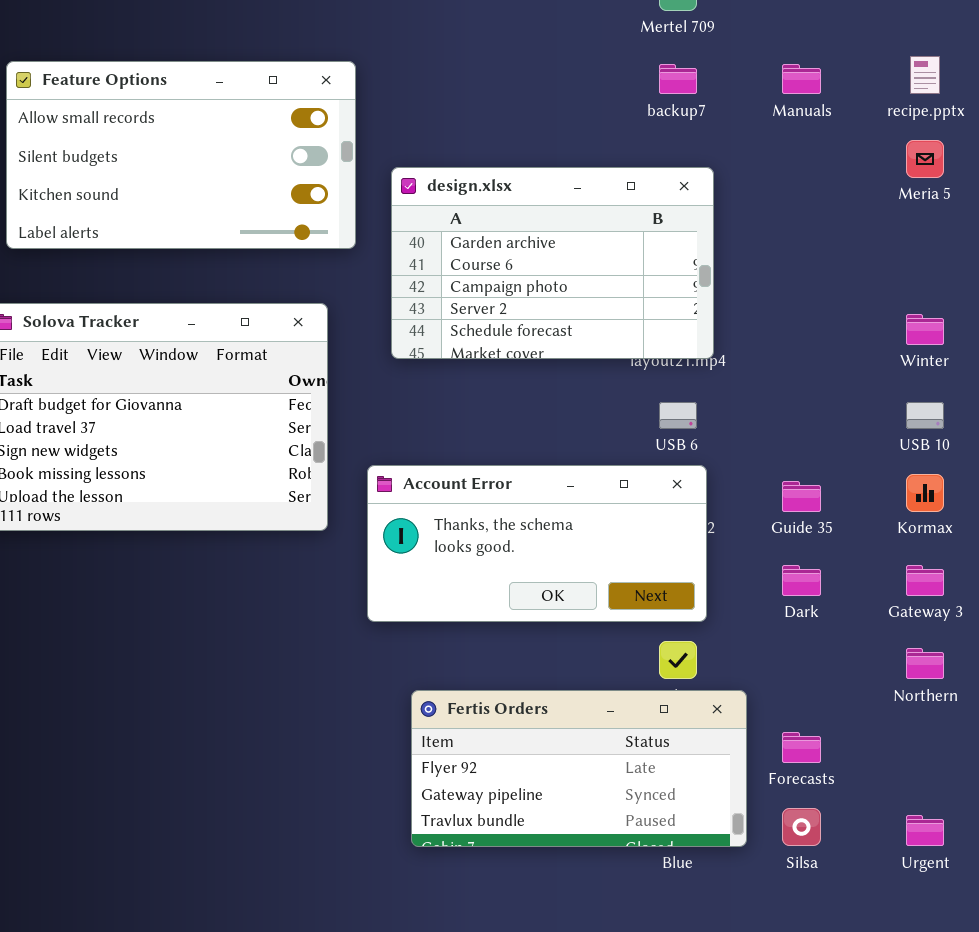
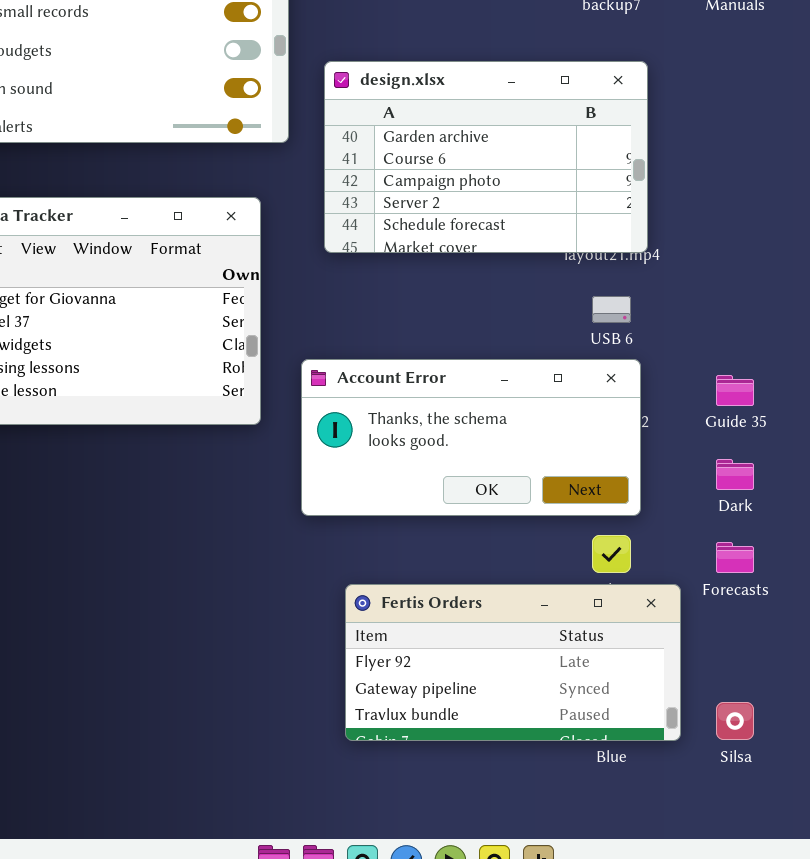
Forecasts: [782,732,821,763] -> [716,542,754,573], moved

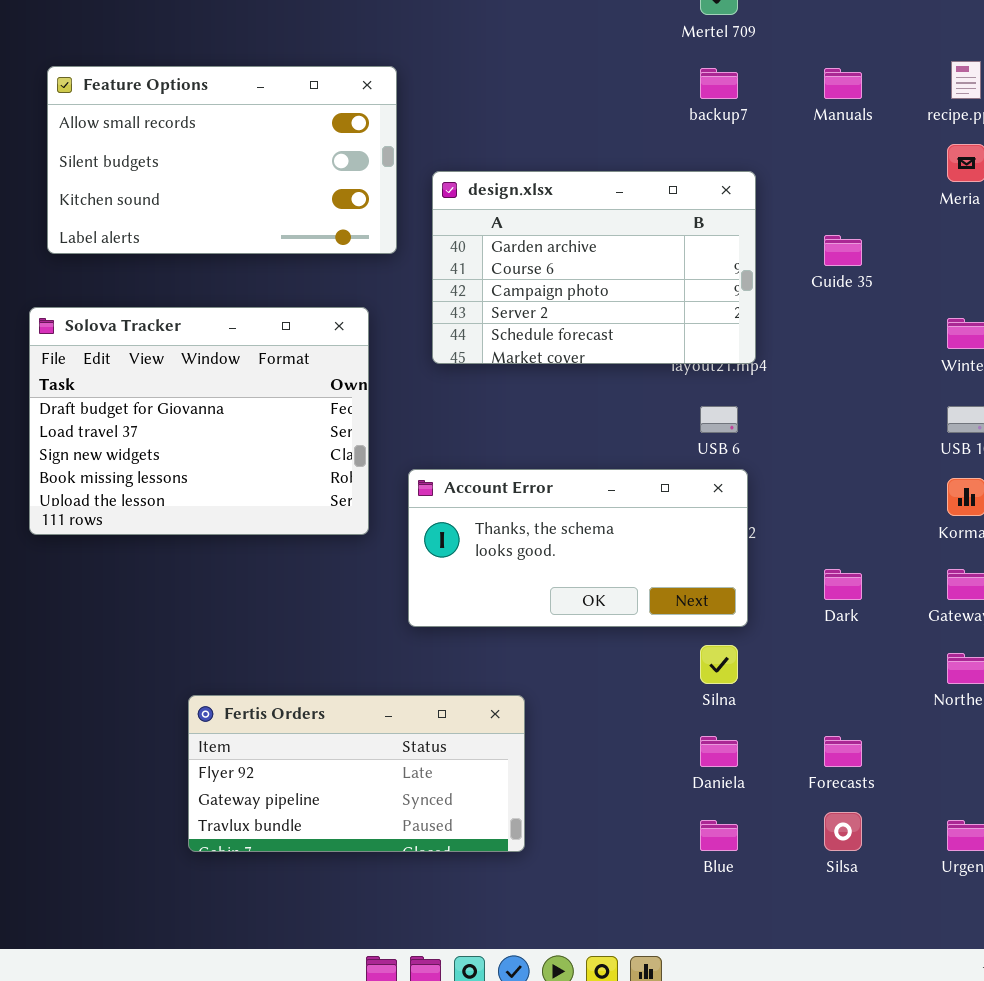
Guide 35: [716,375,754,406] -> [824,235,862,266], moved
Forecasts: [716,542,754,573] -> [824,736,862,767], moved
Fertis Orders: [345,584,681,741] -> [188,695,525,852], moved

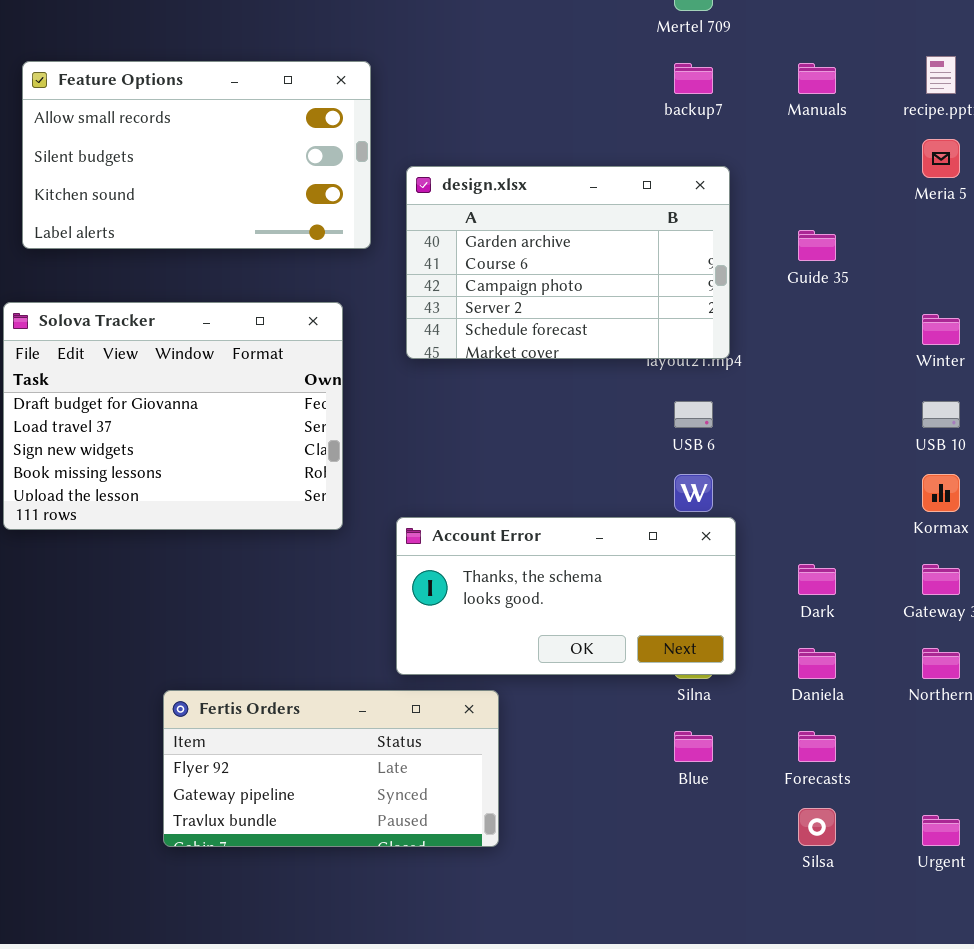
Account Error: [408,469,748,627] -> [396,517,736,675], moved
Daniela: [700,736,738,767] -> [798,648,836,679], moved
Blue: [700,820,738,851] -> [674,731,713,762], moved

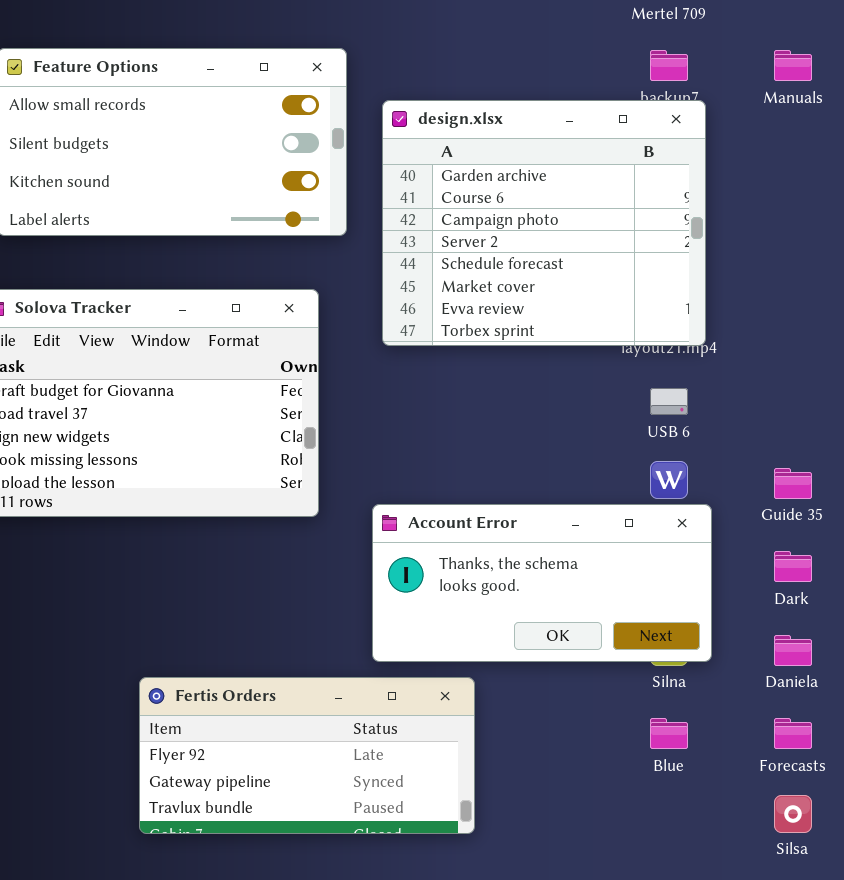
design.xlsx: [406,166,730,359] -> [382,100,706,346], resized
Guide 35: [798,230,836,261] -> [774,468,812,499], moved

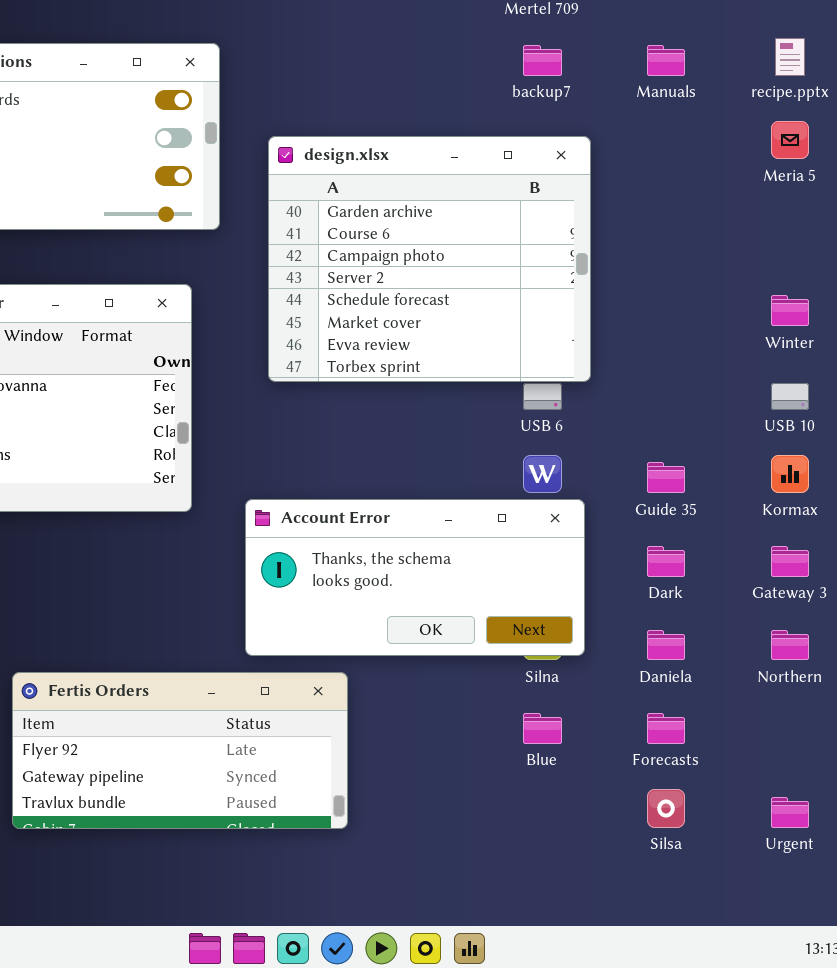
design.xlsx: [382,100,706,346] -> [268,136,591,382], moved

